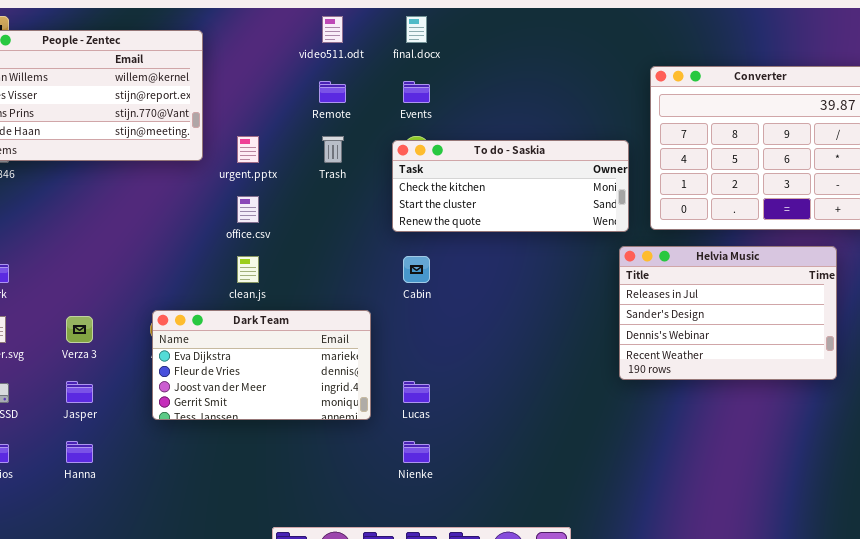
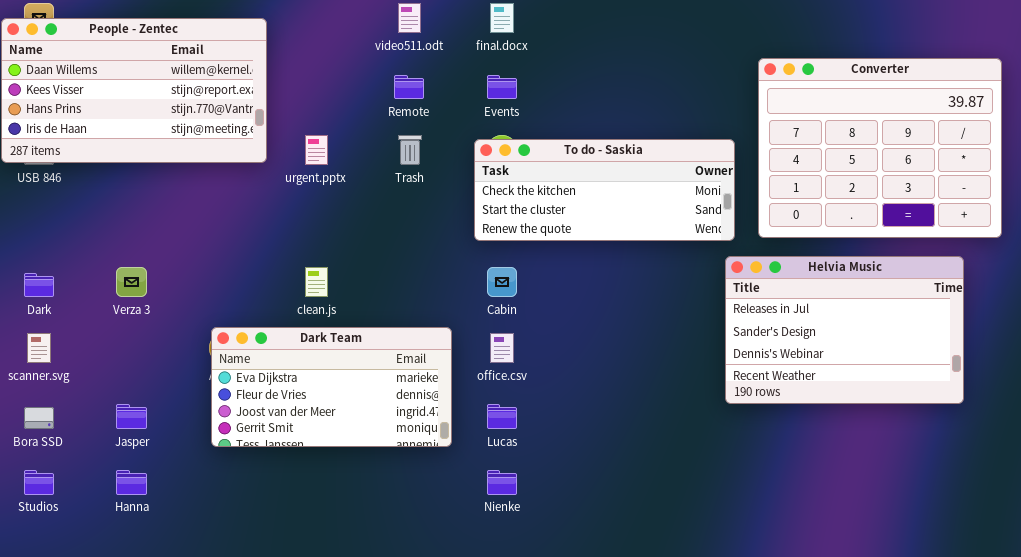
office.csv: [237,196,259,223] -> [490,333,514,363], moved
Verza 3: [66,316,93,343] -> [116,267,147,297], moved

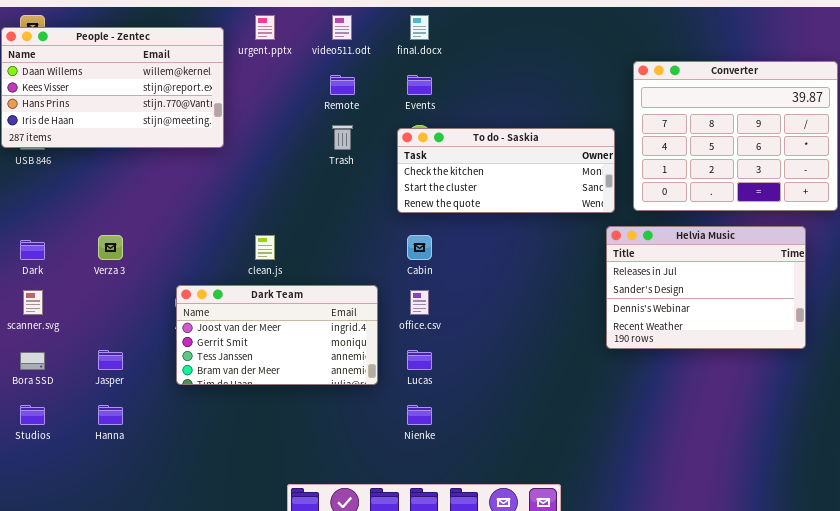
urgent.pptx: [305,135,328,165] -> [255,15,275,40], moved
Dark Team: [211,327,452,447] -> [176,285,378,385], scrolled down 2 rows

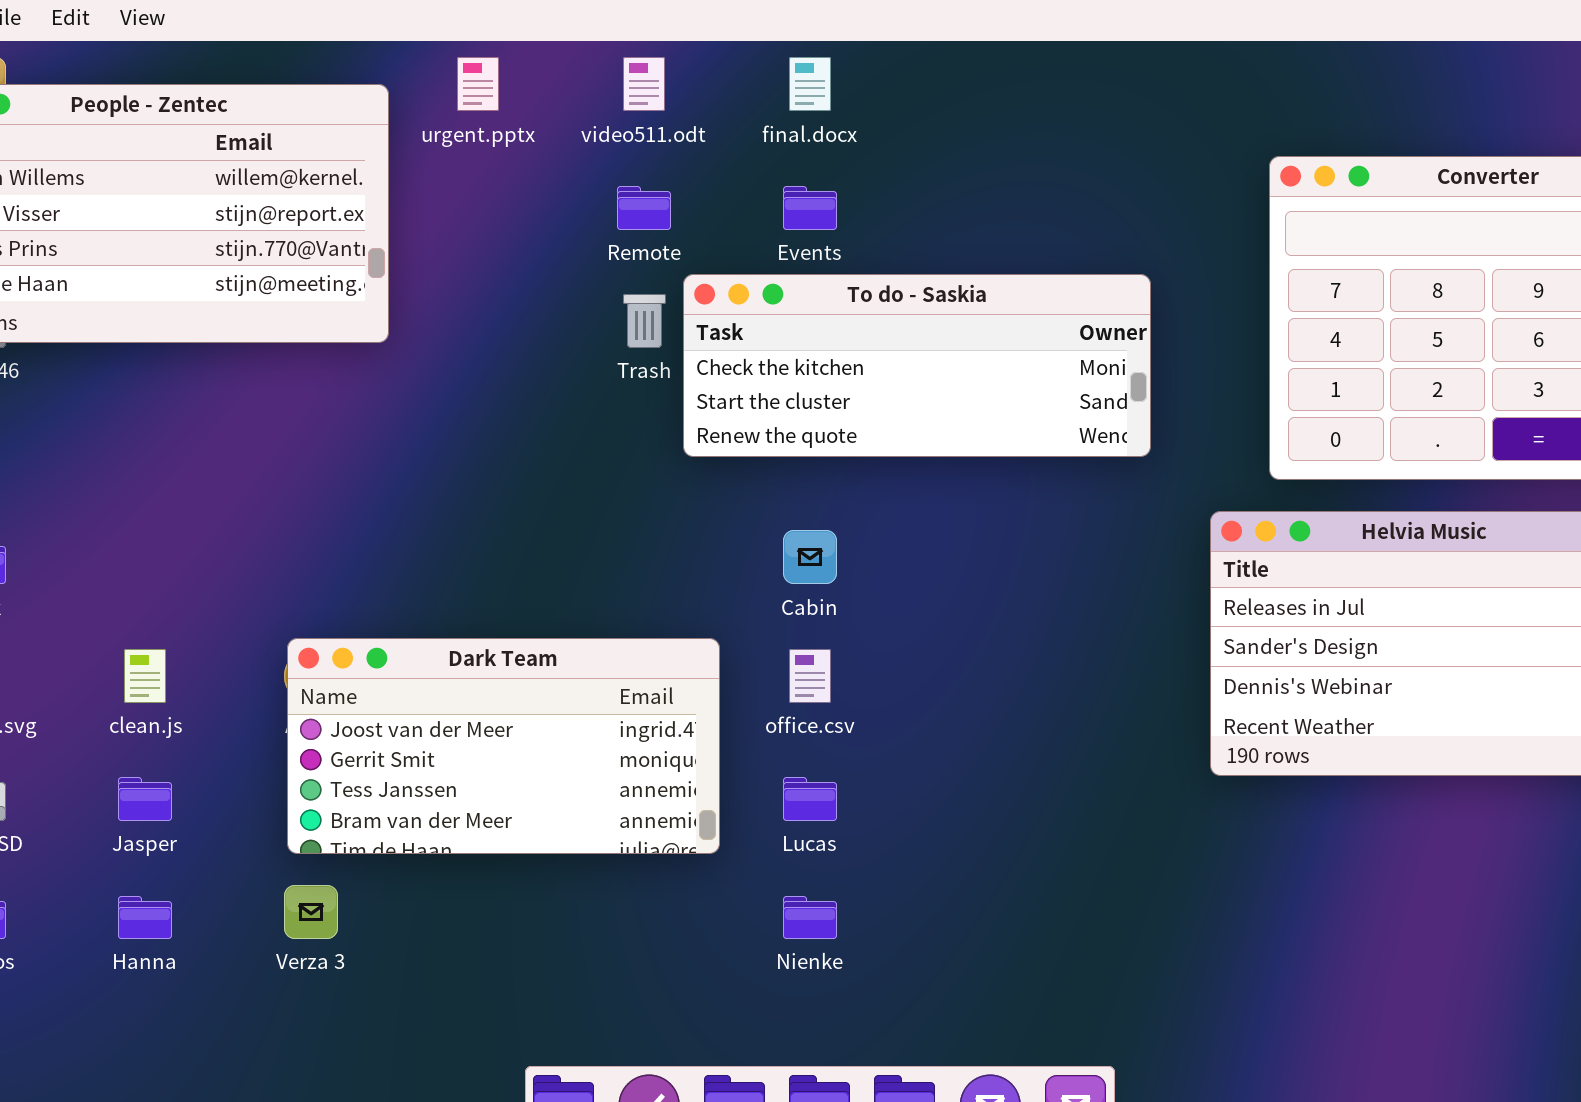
To do - Saskia: [397,128,615,213] -> [683,274,1151,457], moved
Verza 3: [98,235,123,260] -> [284,885,338,939], moved
clean.js: [255,235,275,260] -> [124,649,166,703], moved

